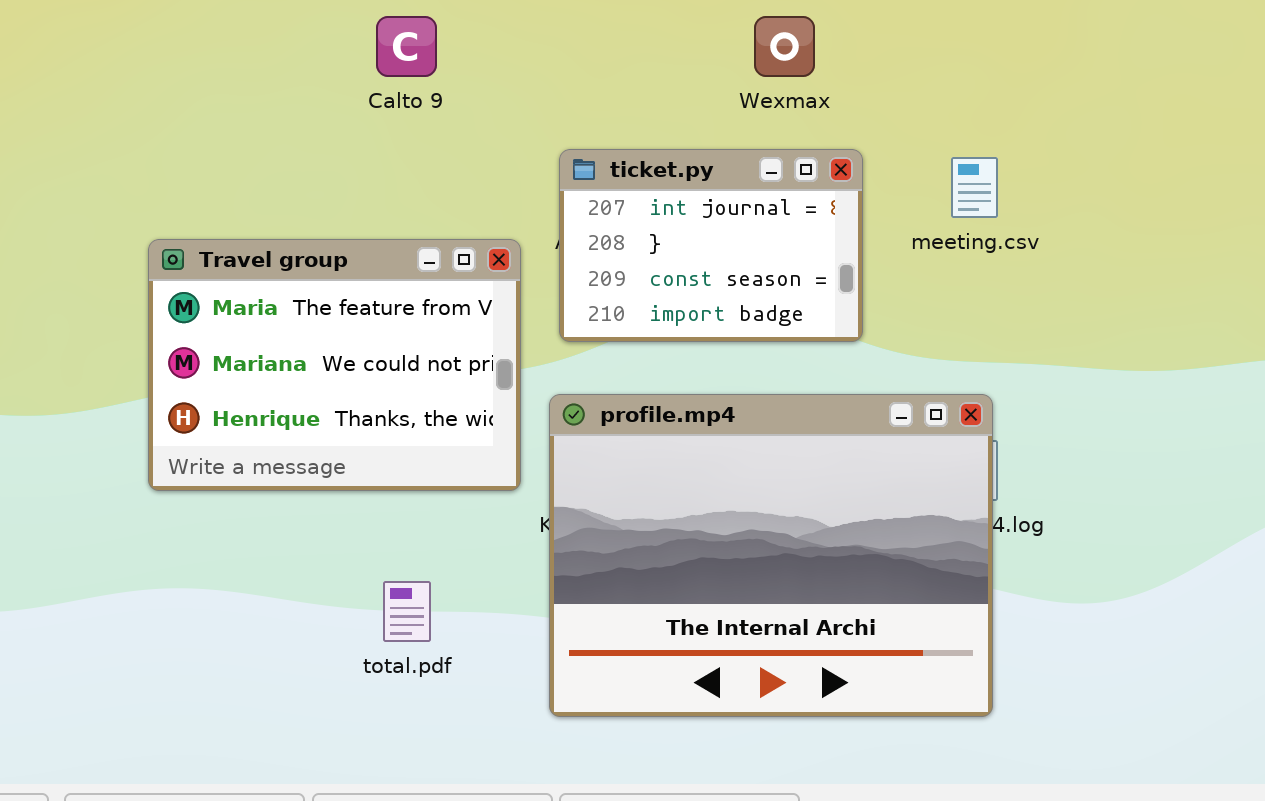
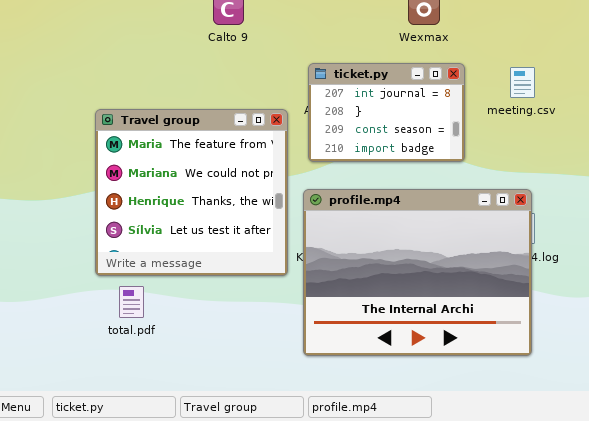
Travel group: [148,239,521,491] -> [95,109,288,276], resized
total.pdf: [383,581,431,642] -> [119,286,144,318], moved

